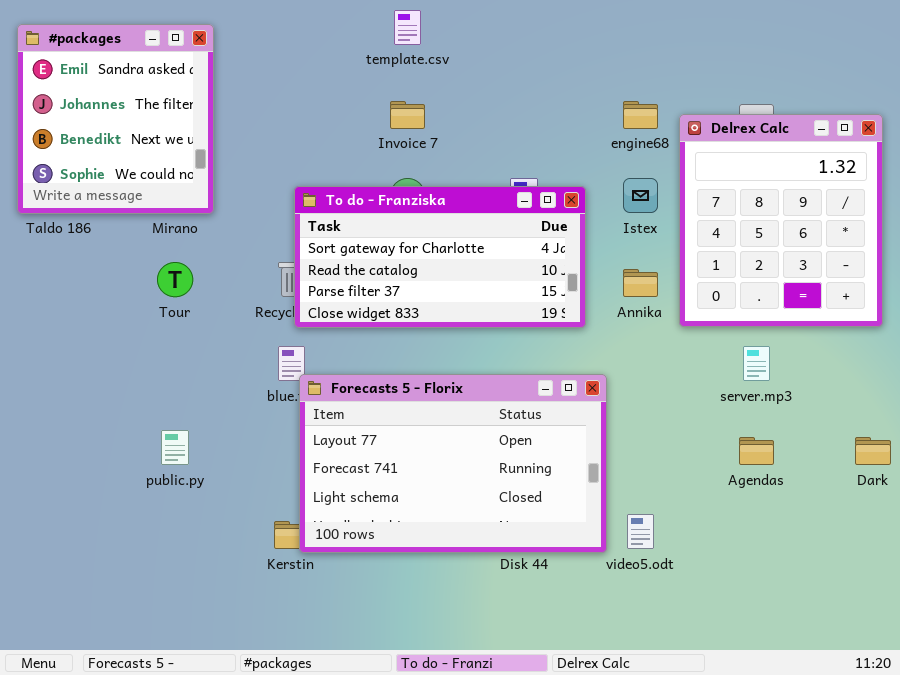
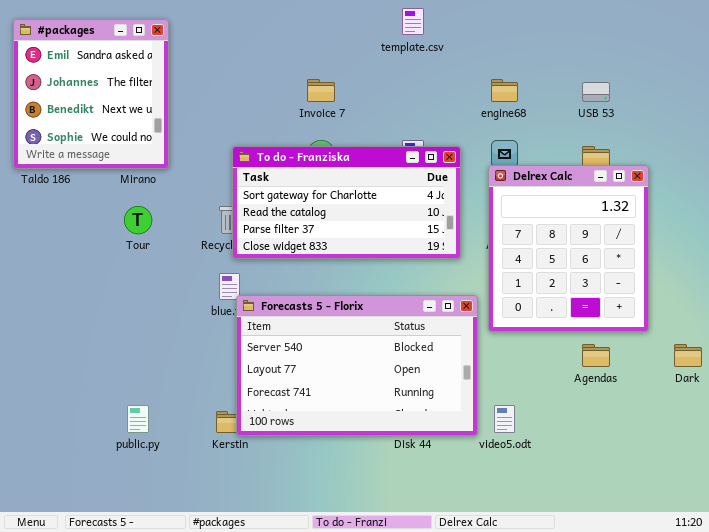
template.csv: [394,10,421,45] -> [402,8,424,35], moved
Delrex Calc: [679,114,883,327] -> [488,165,649,332], moved
Forecasts 5 - Florix: [299,374,607,553] -> [236,295,478,436], scrolled up 1 row
public.py: [161,430,189,465] -> [127,405,149,433], moved

